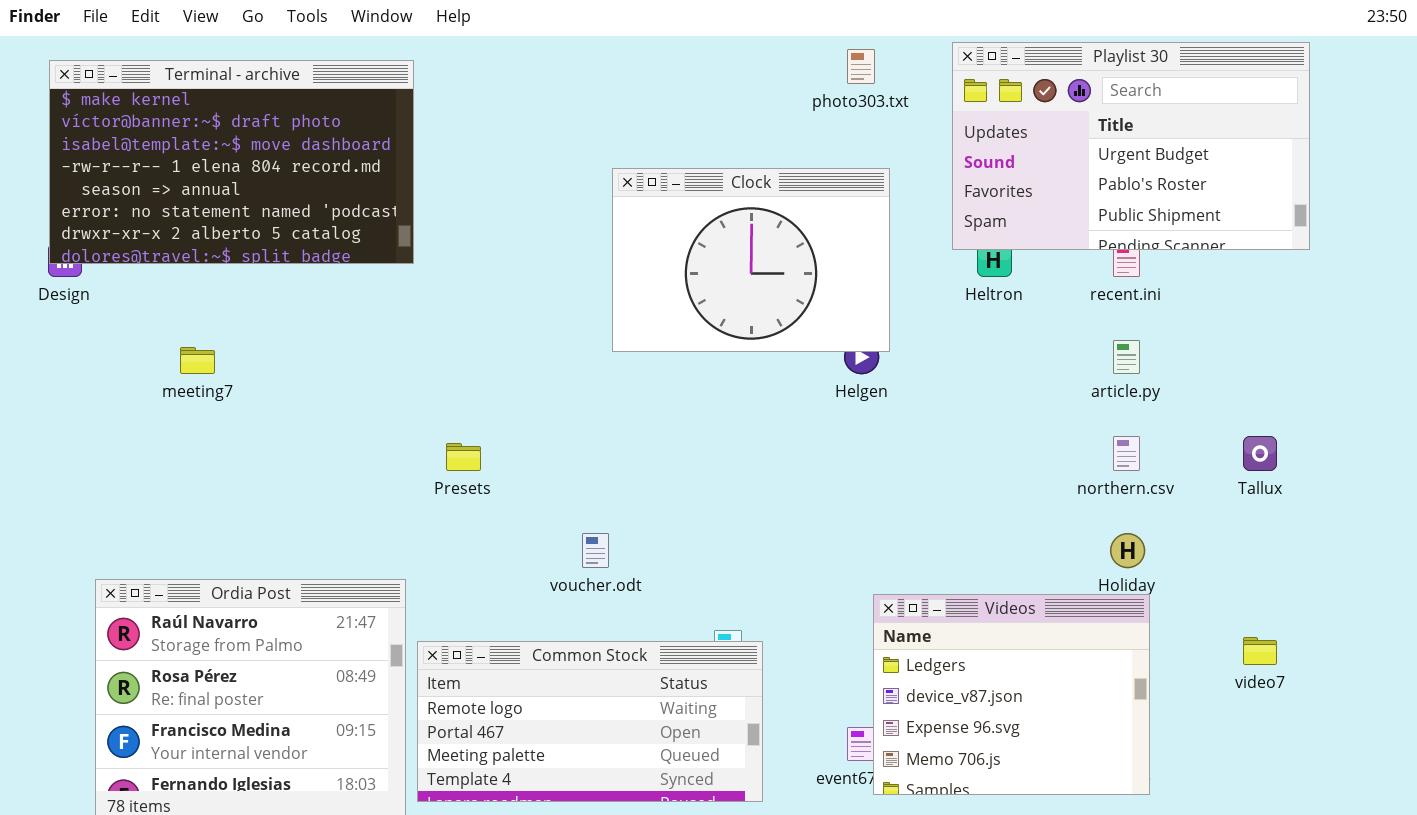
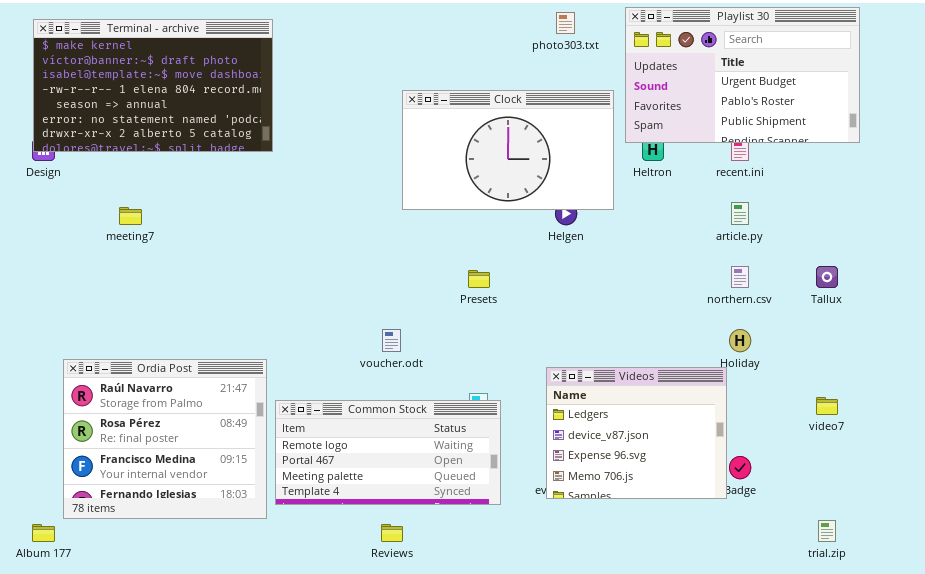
Clock: [612,168,890,352] -> [402,90,614,210], resized
Presets: [446,443,481,471] -> [468,270,490,288], moved
Videos: [873,594,1150,795] -> [546,367,727,499], moved

